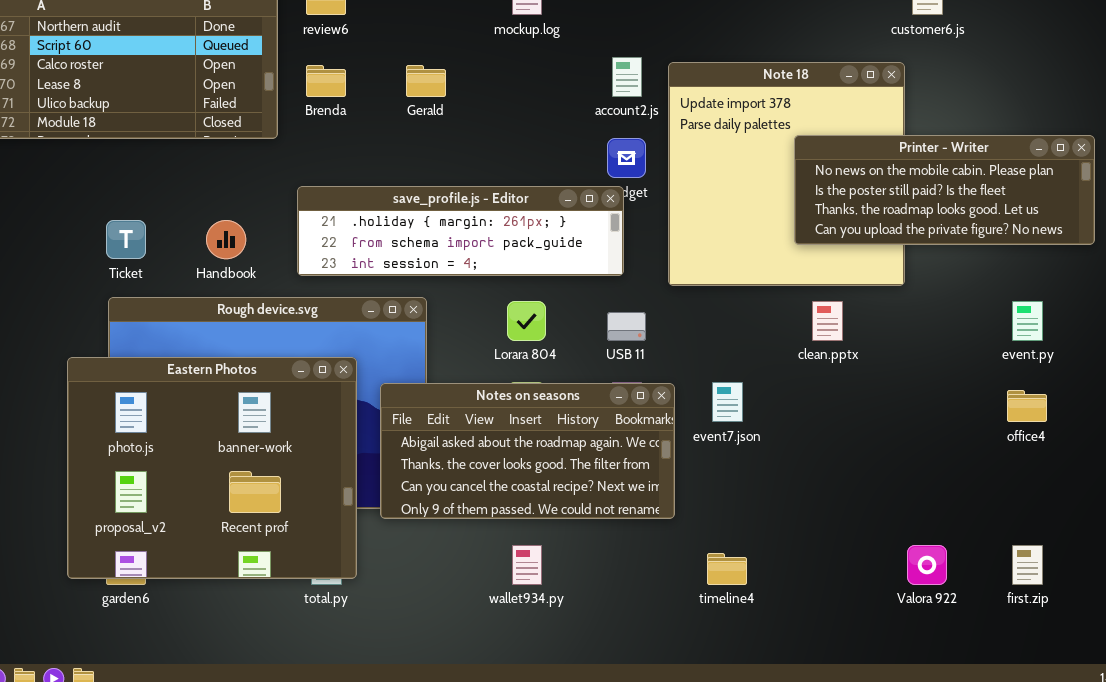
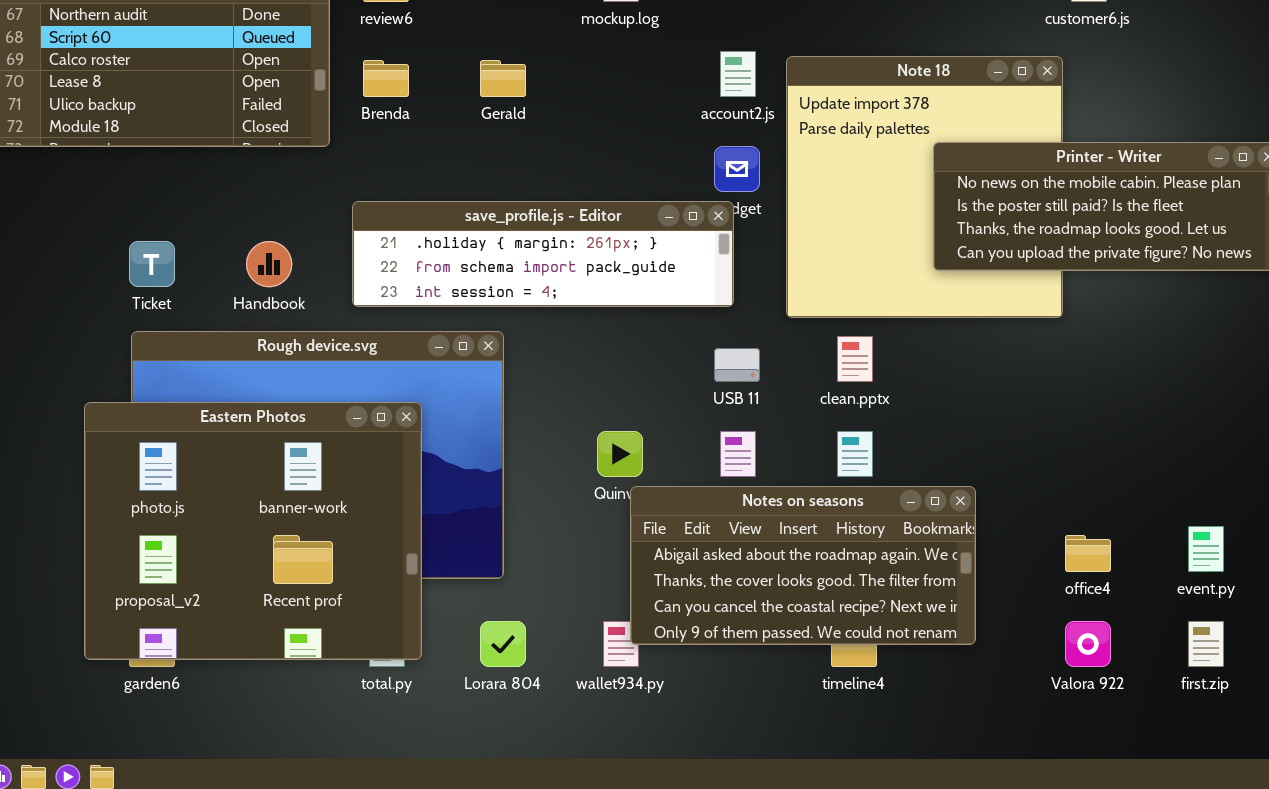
Lorara 804: [507,301,546,341] -> [480,621,526,667], moved
clean.pptx: [812,301,843,341] -> [837,336,873,382], moved
event.py: [1012,301,1043,341] -> [1188,526,1224,572], moved
Notes on seasons: [380,383,675,519] -> [630,486,976,645], moved
office4: [1007,390,1047,422] -> [1065,535,1111,572], moved

